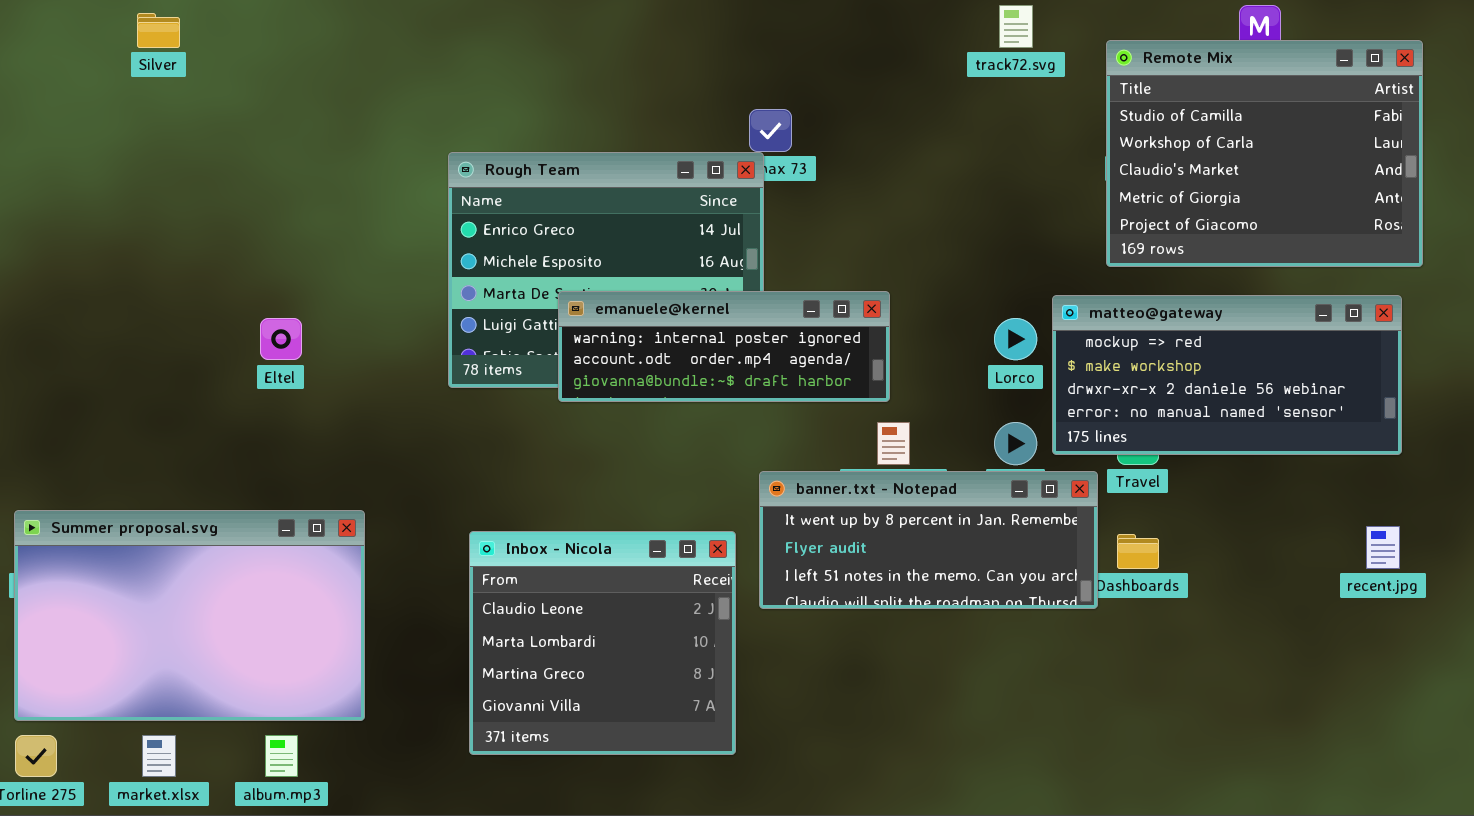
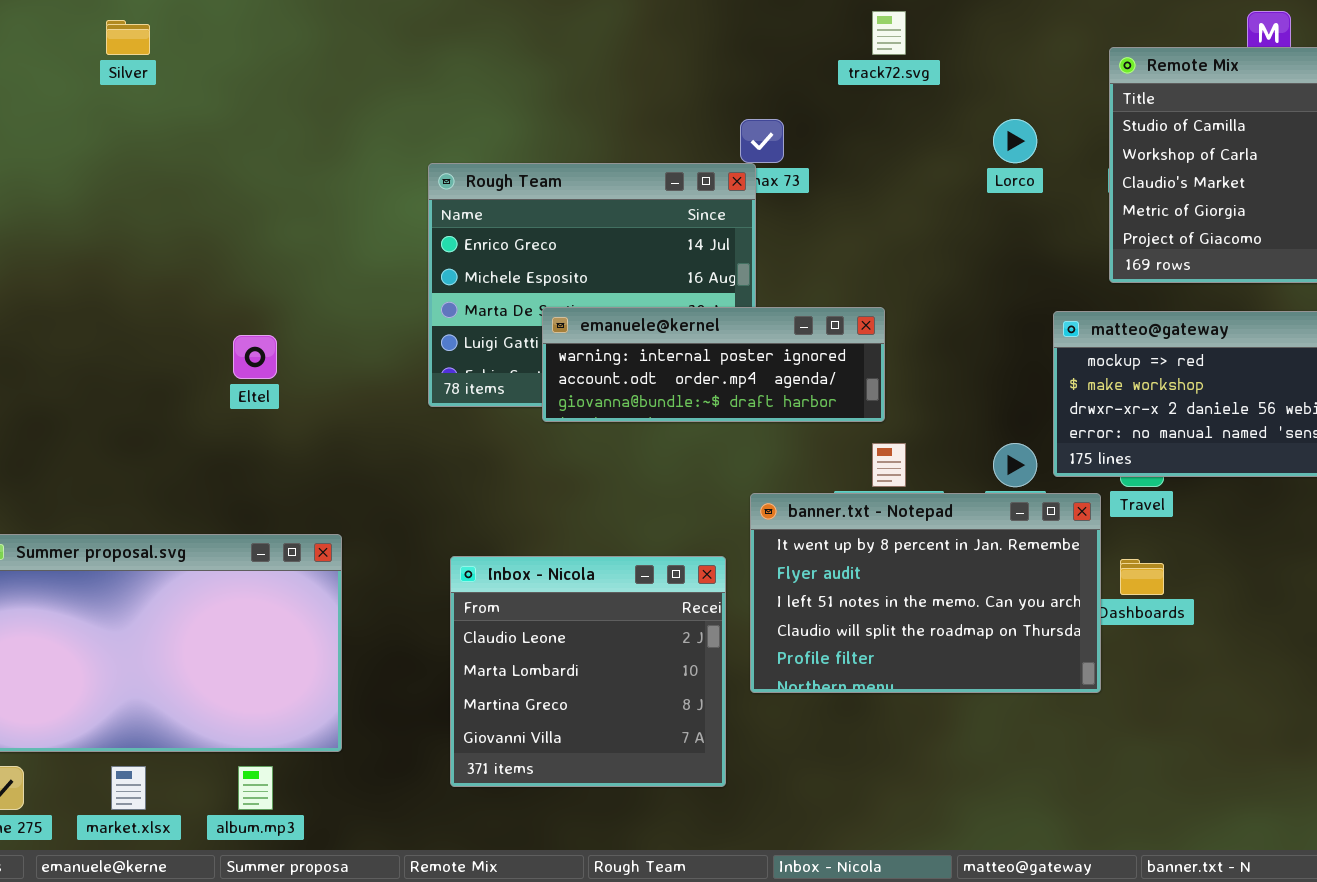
track72.svg: [999,5,1033,48] -> [872,11,906,55], moved
Lorco: [994,318,1037,360] -> [993,119,1037,163], moved
banner.txt - Notepad: [759,471,1098,609] -> [750,493,1101,693], resized

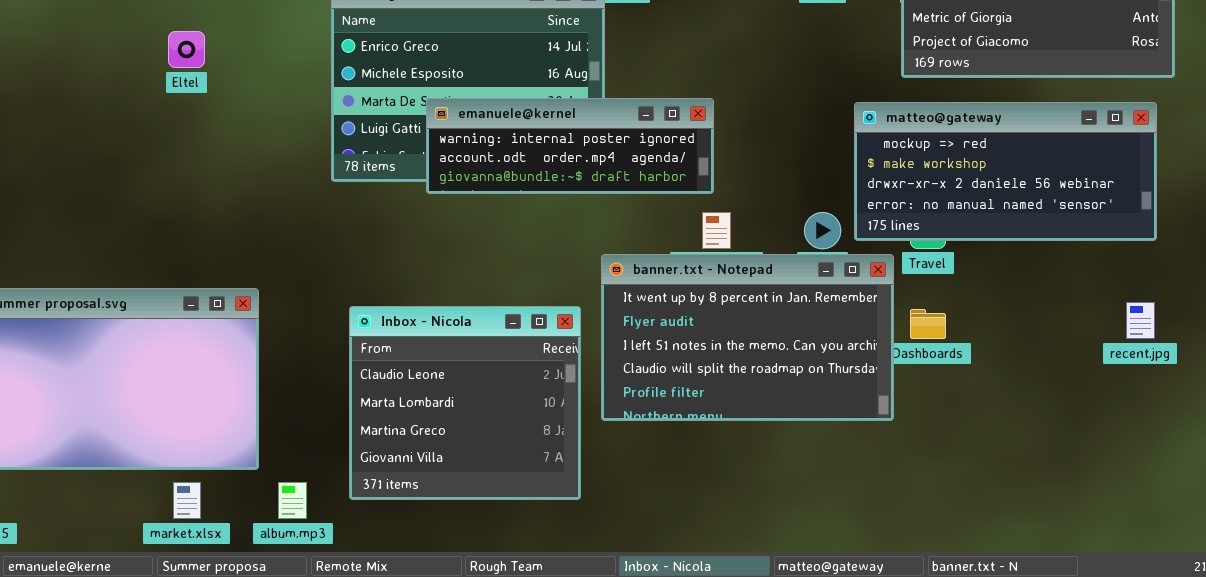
Eltel: [233,335,277,379] -> [168,31,205,68], moved
market.xlsx: [111,766,146,810] -> [173,482,201,519], moved
album.mp3: [238,766,273,810] -> [278,482,307,519], moved

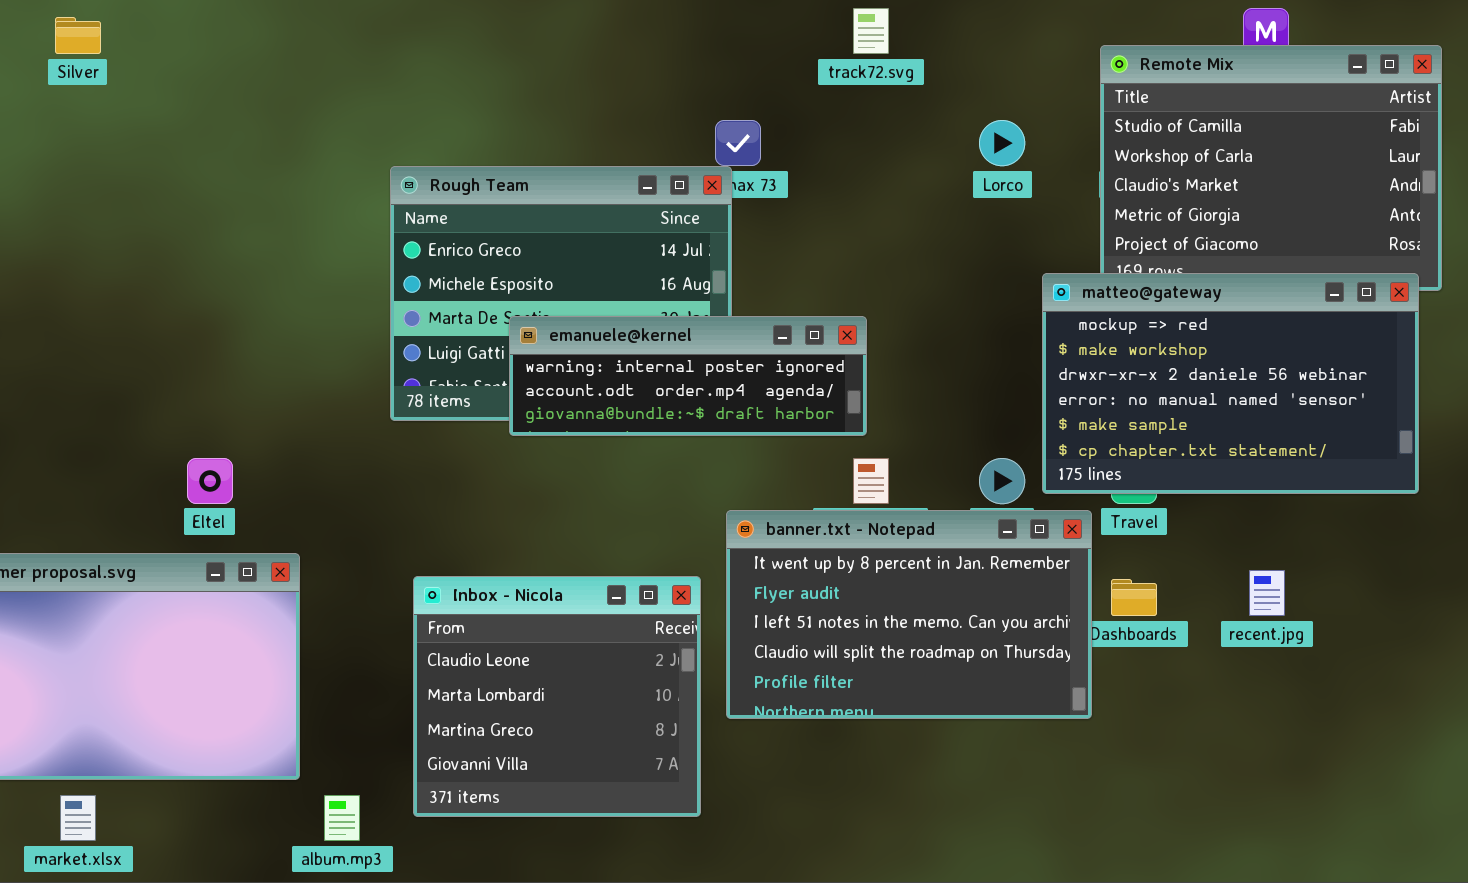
Eltel: [168,31,205,68] -> [187,458,233,504], moved
matteo@gateway: [854,102,1157,241] -> [1042,273,1419,494], resized
recent.jpg: [1126,302,1155,339] -> [1249,570,1285,616], moved
market.xlsx: [173,482,201,519] -> [60,795,96,841], moved

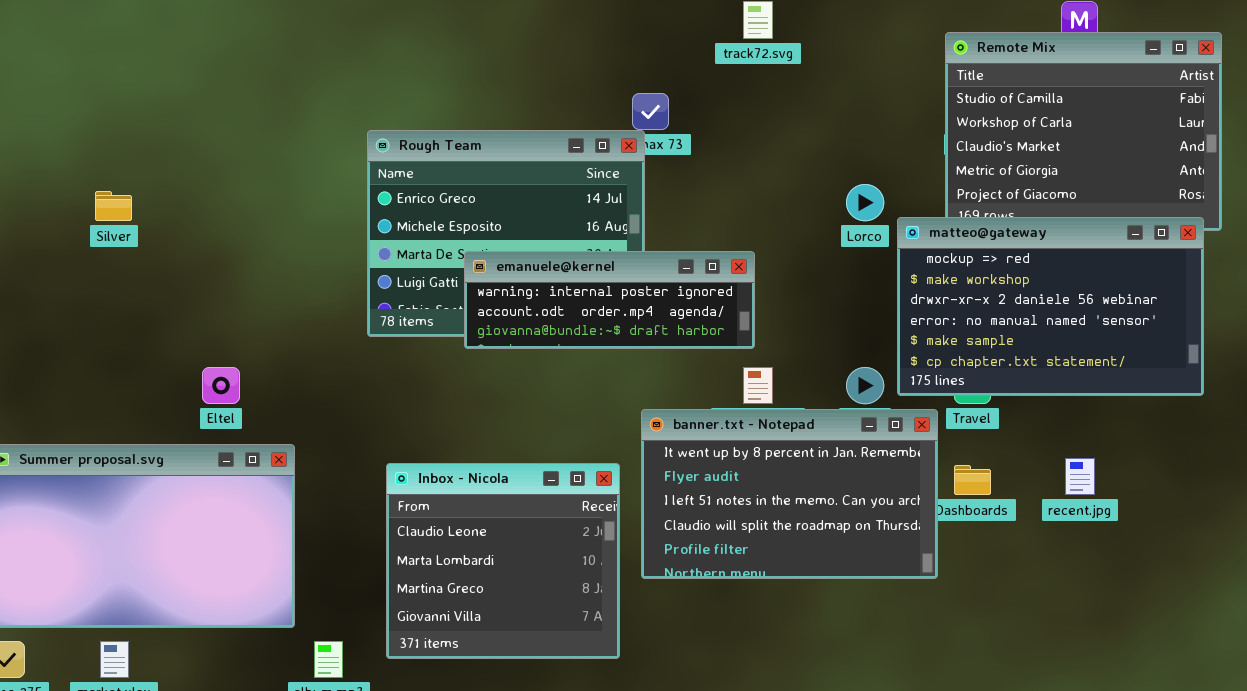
Silver: [55,17,101,54] -> [95,191,132,221], moved
Lorco: [979,120,1025,166] -> [846,184,884,221], moved

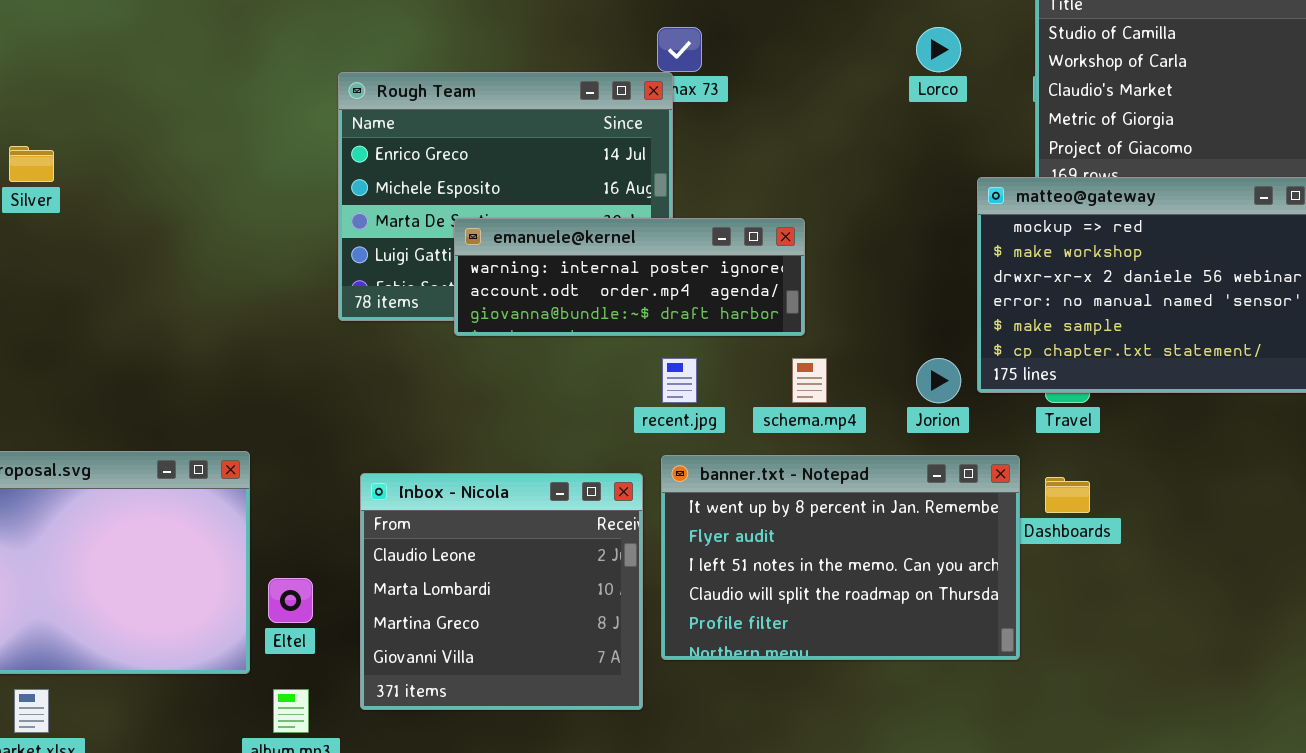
Lorco: [846,184,884,221] -> [916,27,961,72], moved
Eltel: [202,367,240,404] -> [268,578,313,623], moved
banner.txt - Notepad: [641,409,938,579] -> [661,455,1020,660], moved
recent.jpg: [1065,458,1095,495] -> [662,358,697,403], moved

